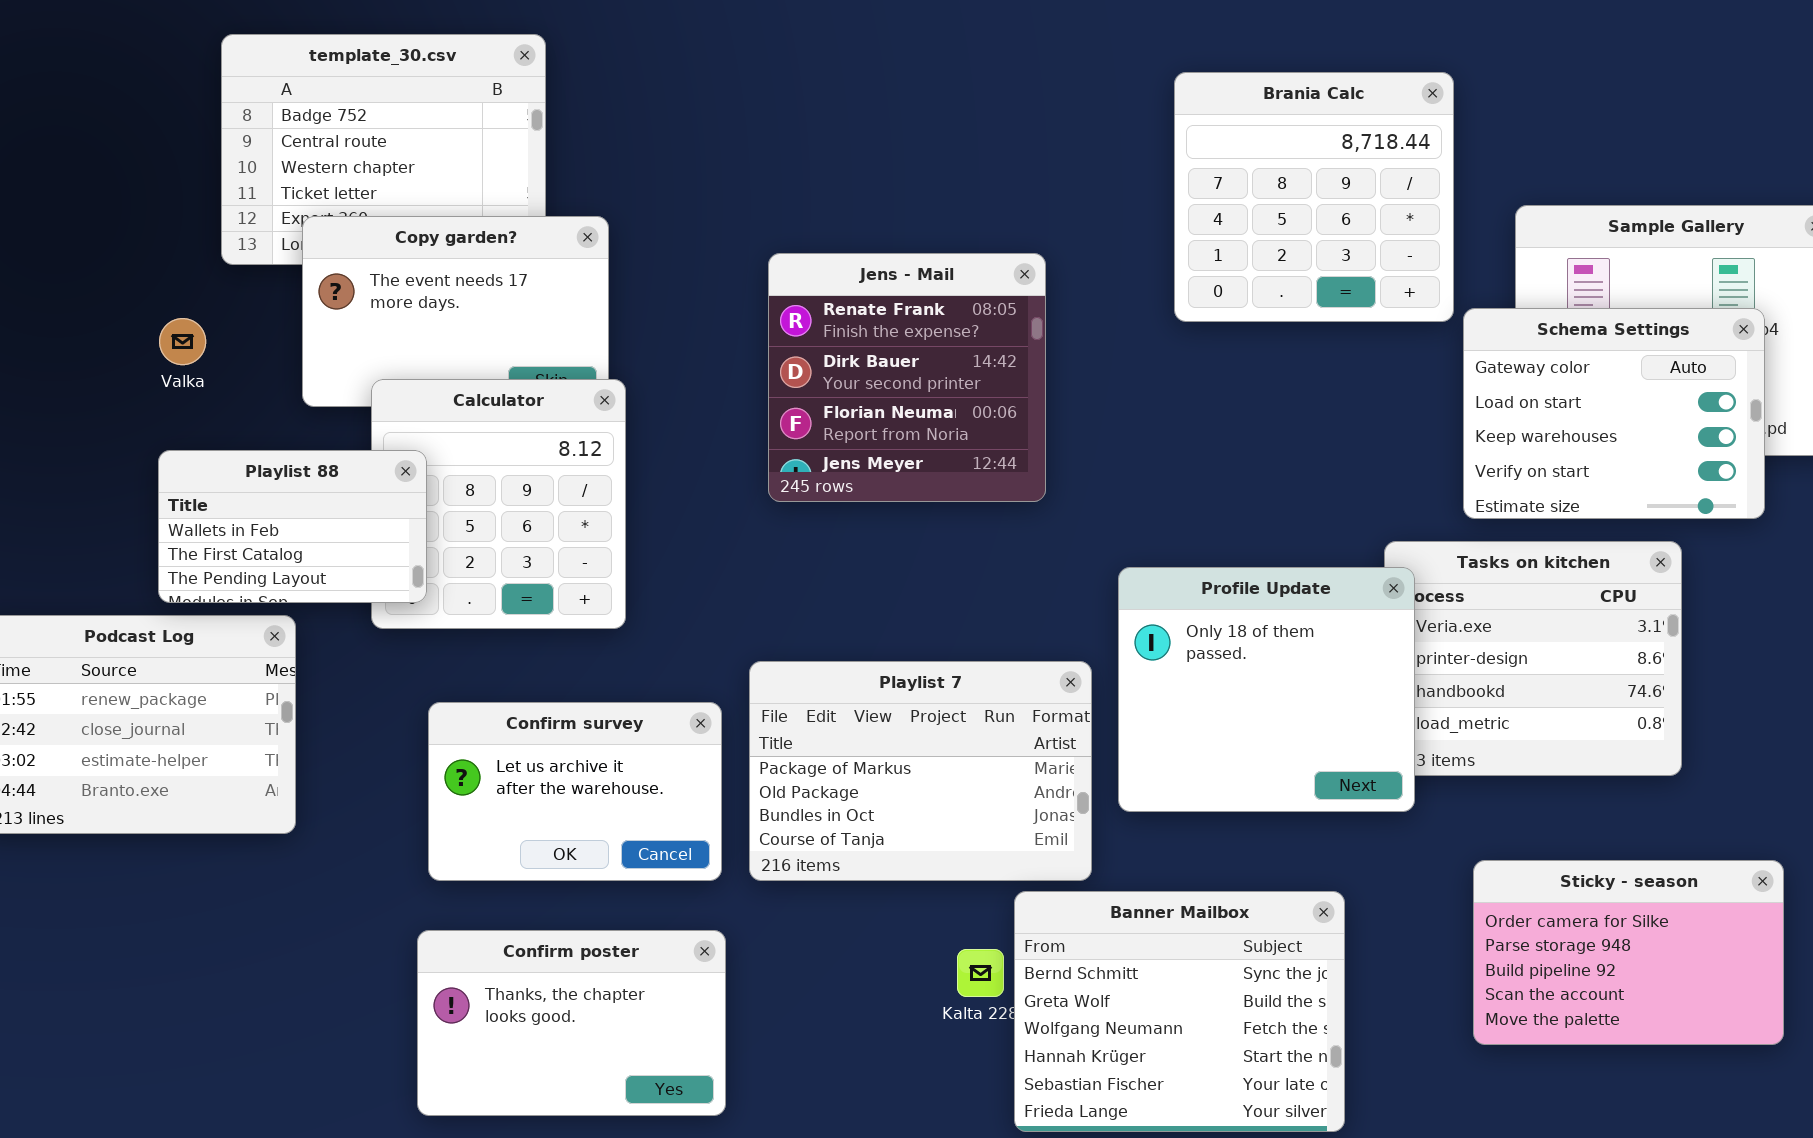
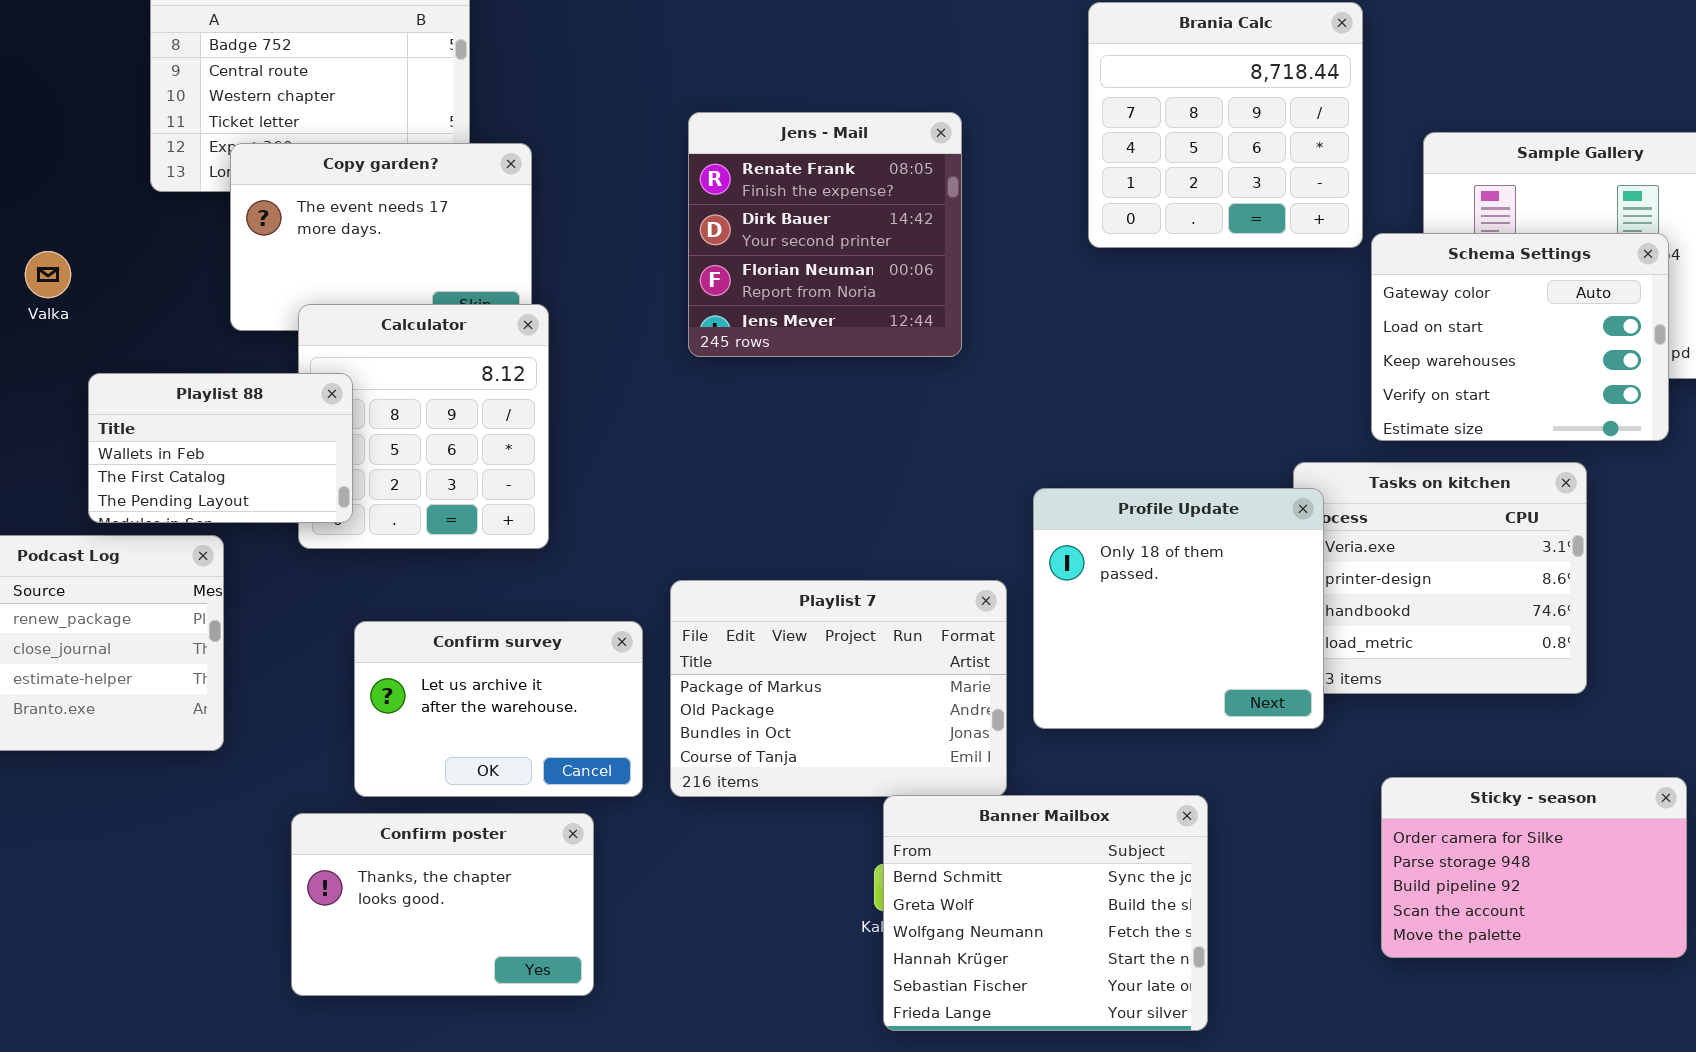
Jens - Mail: [768,253,1046,502] -> [688,112,962,357], moved
Valka: [159,318,206,365] -> [25,251,71,298], moved
Banner Mailbox: [1014,891,1345,1132] -> [883,795,1208,1031], moved
Confirm poster: [417,930,726,1116] -> [291,813,594,996], moved

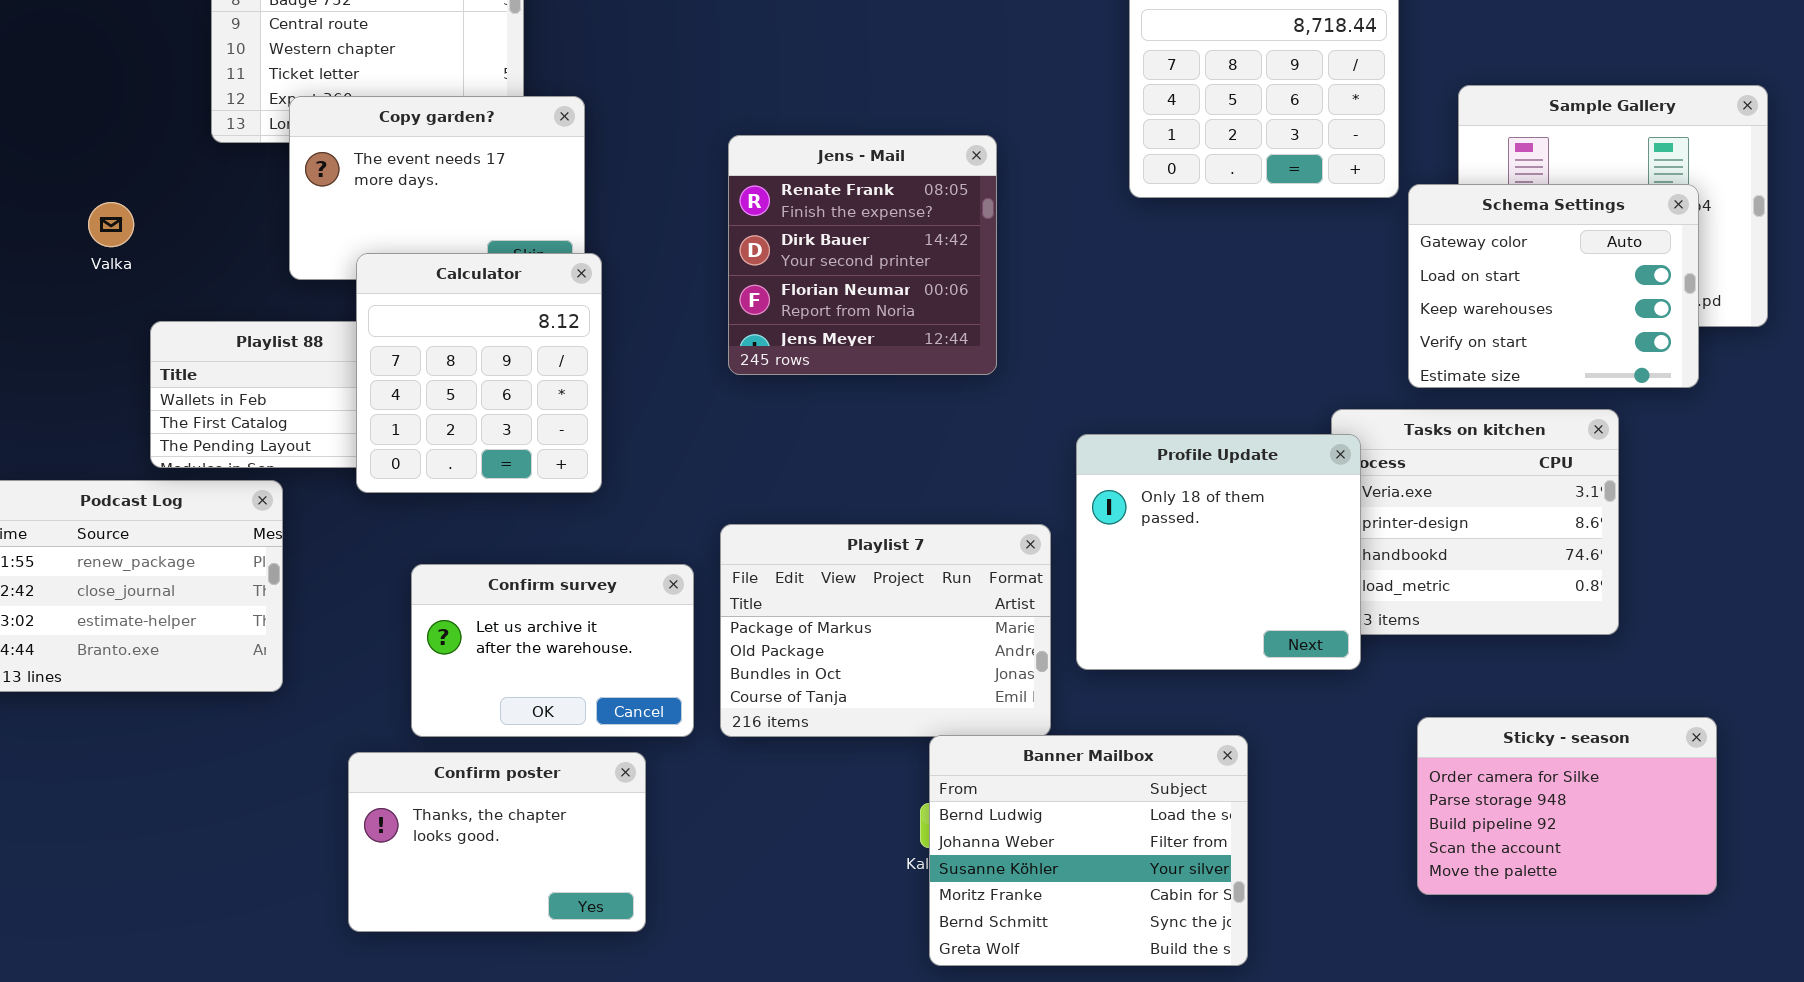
Jens - Mail: [688,112,962,357] -> [728,135,997,375], moved
Calculator: [298,304,549,549] -> [356,253,602,493], raised
Banner Mailbox: [883,795,1208,1031] -> [929,735,1248,966], scrolled up 4 rows

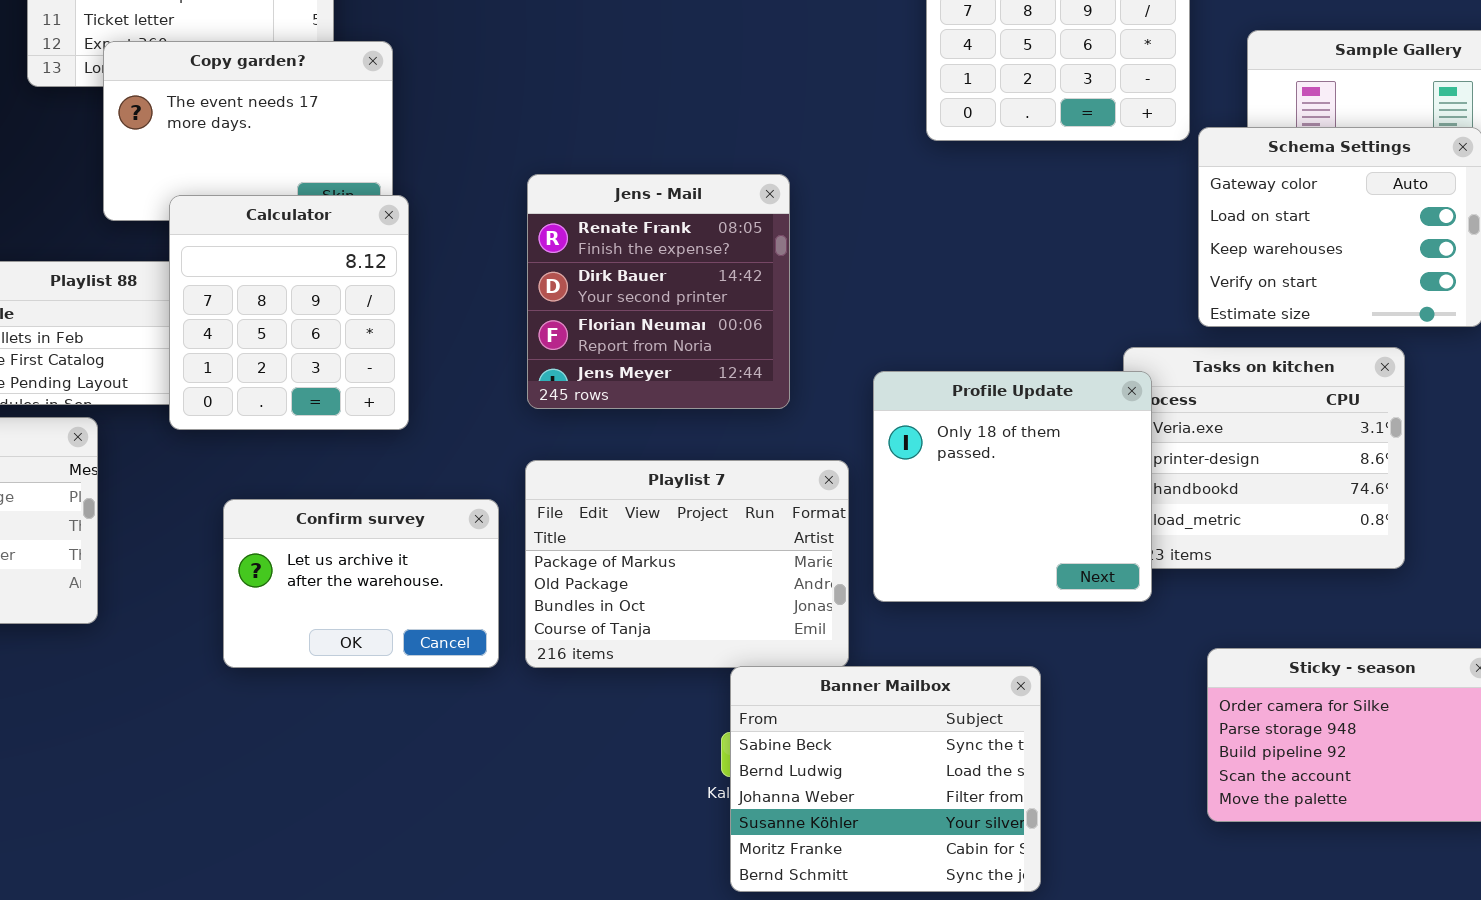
Jens - Mail: [728,135,997,375] -> [527,174,790,409], moved
Banner Mailbox: [929,735,1248,966] -> [730,666,1041,892], scrolled up 1 row
Confirm poster: [348,752,646,932] -> none, closed

